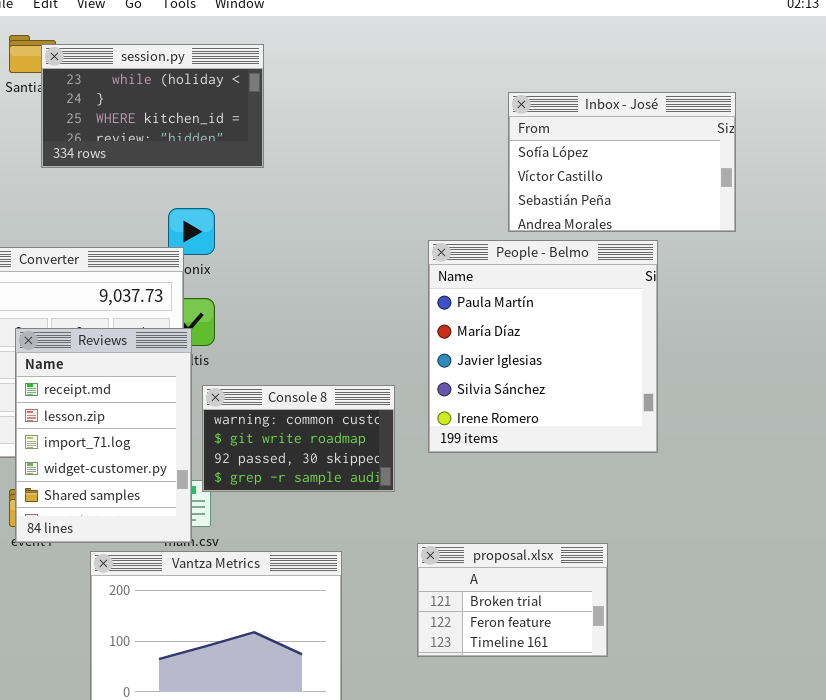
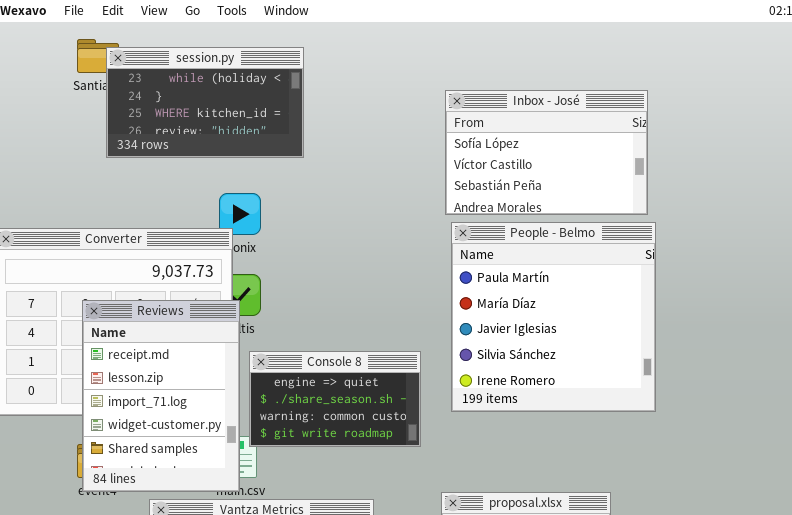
Inbox - José: [508,92,736,232] -> [445,90,648,215], moved
Console 8: [202,385,395,492] -> [249,351,421,447], scrolled up 2 rows

